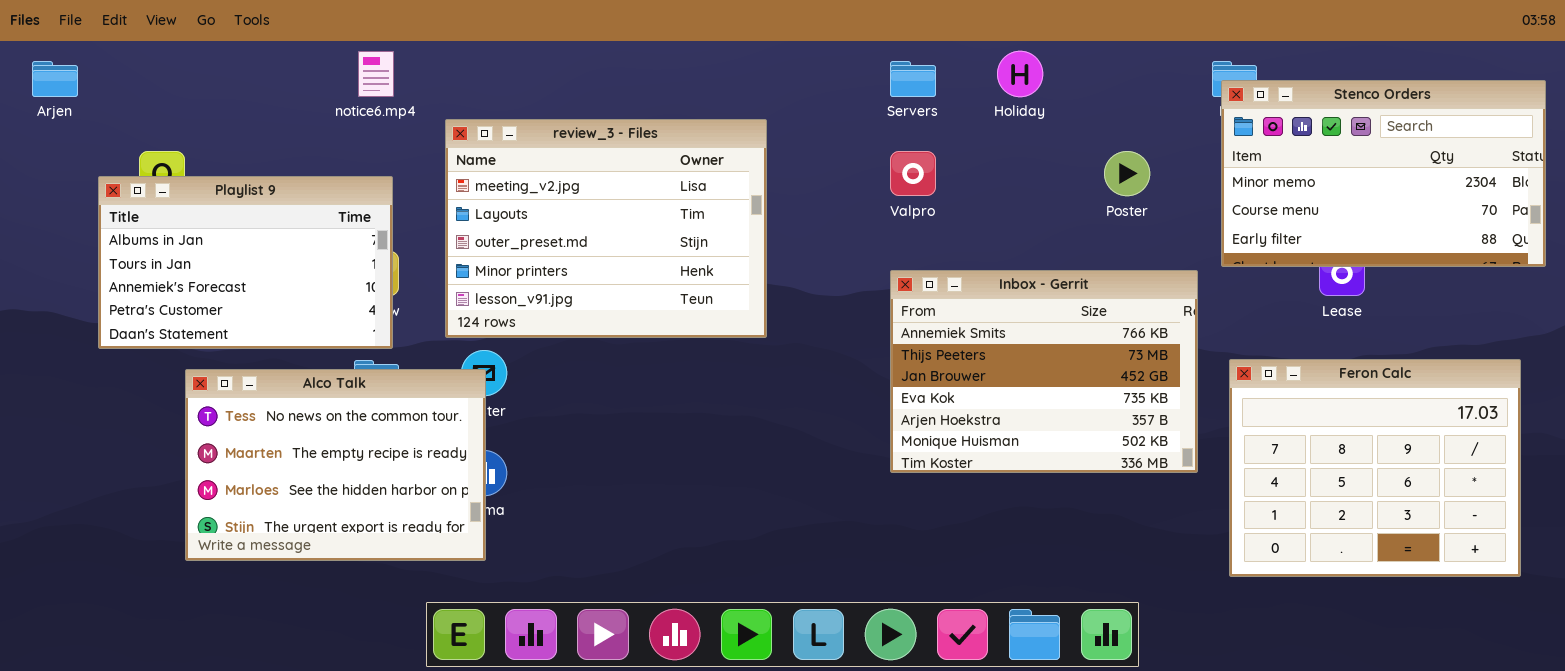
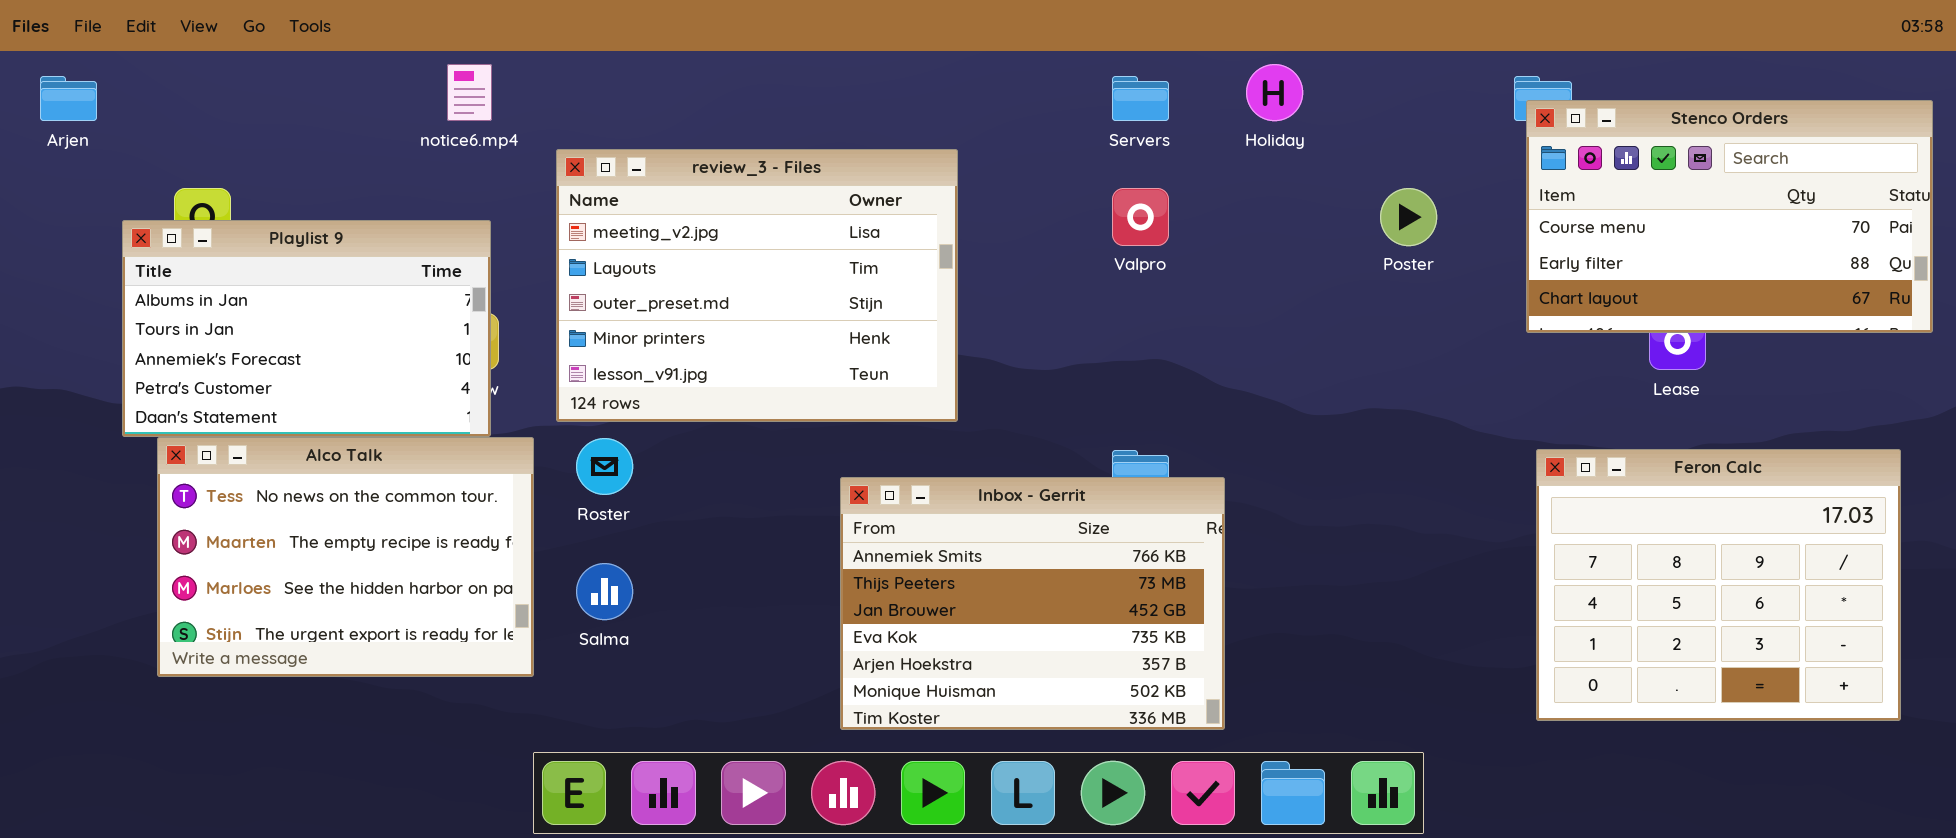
Stenco Orders: [1221,80,1546,267] -> [1526,100,1933,333], scrolled down 1 row
Inbox - Gerrit: [890,270,1198,473] -> [840,477,1225,730], moved
Alco Talk: [185,369,486,561] -> [157,437,534,677], moved

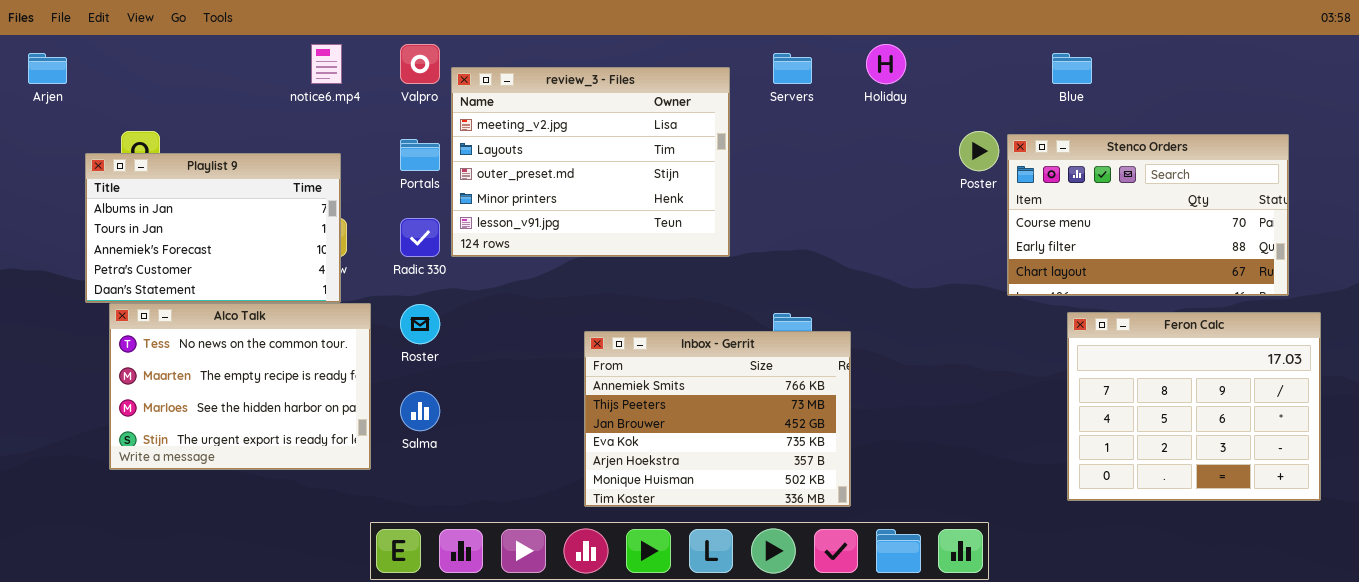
Stenco Orders: [1526,100,1933,333] -> [1007,134,1289,296], moved
review_3 - Files: [556,149,958,422] -> [451,67,730,257], moved
Valpro: [1112,188,1169,246] -> [400,44,440,84], moved

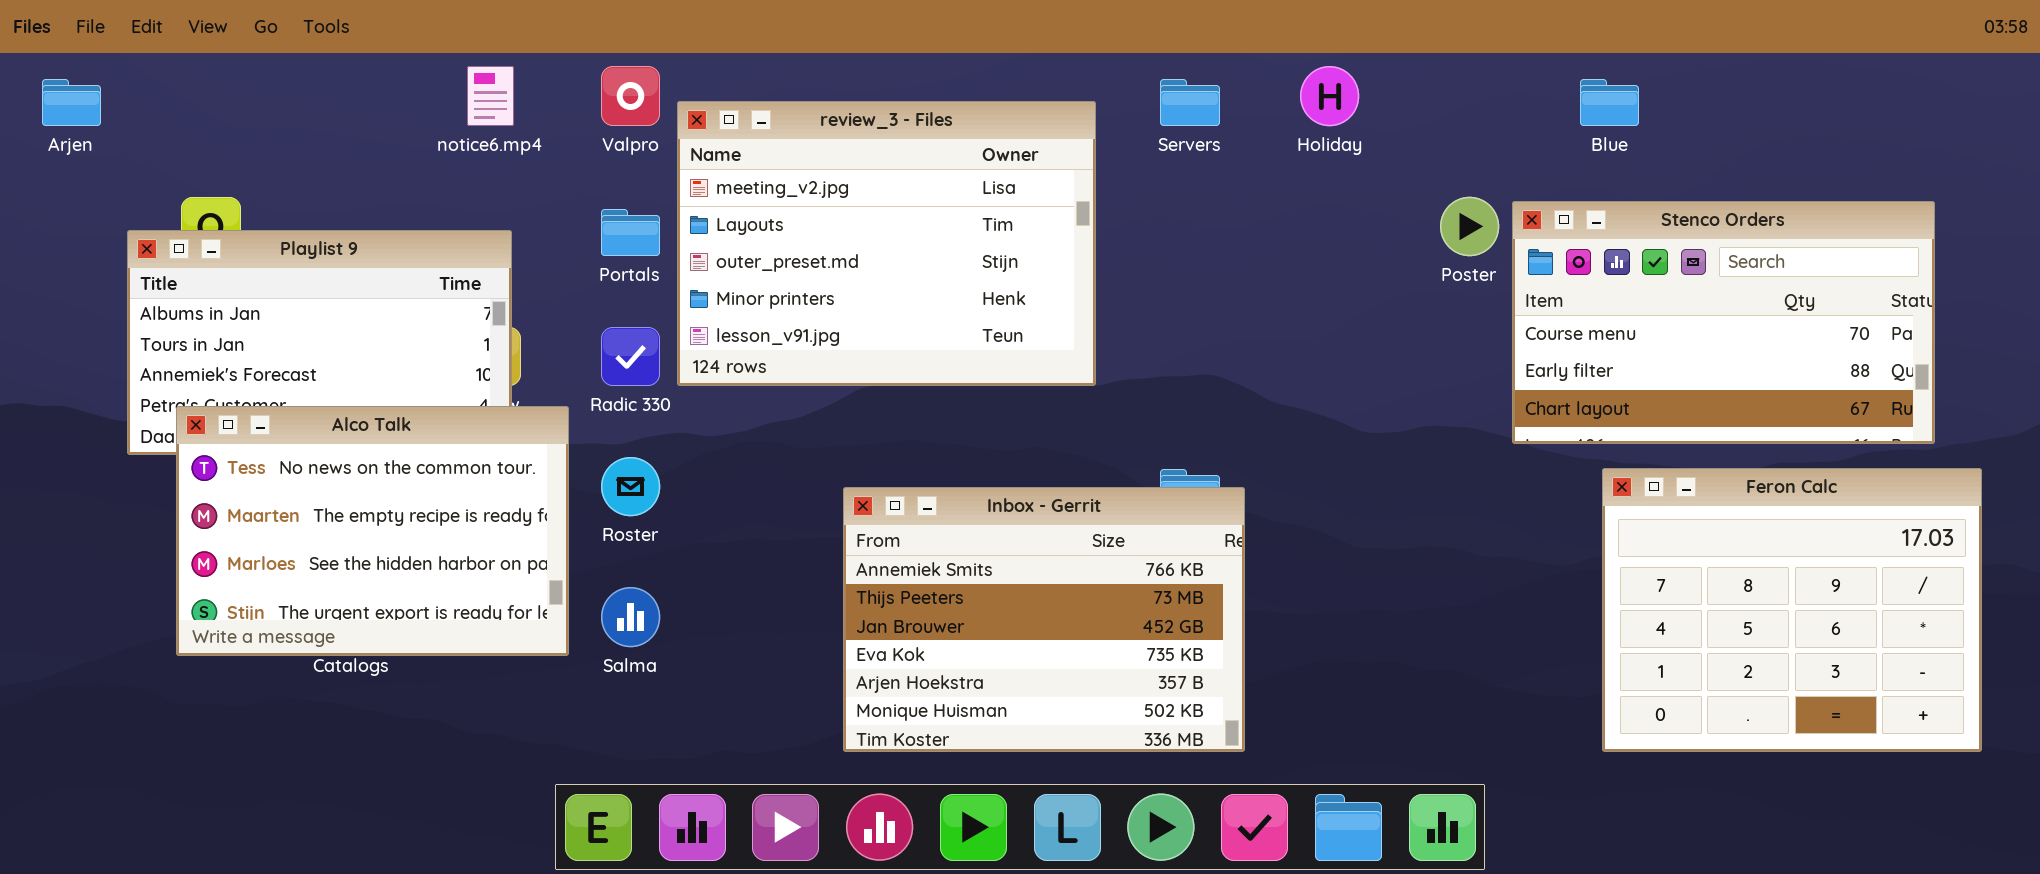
Alco Talk: [109,303,371,470] -> [176,406,569,656], moved
Inbox - Gerrit: [584,331,851,507] -> [843,487,1245,752], moved

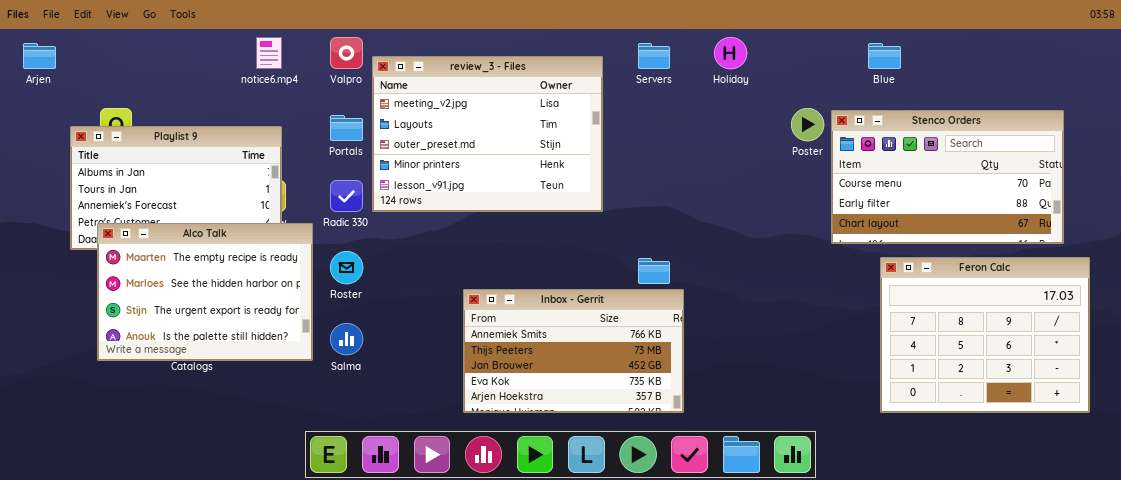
Alco Talk: [176,406,569,656] -> [97,223,313,361], scrolled down 1 row
Inbox - Gerrit: [843,487,1245,752] -> [463,289,684,413], resized

